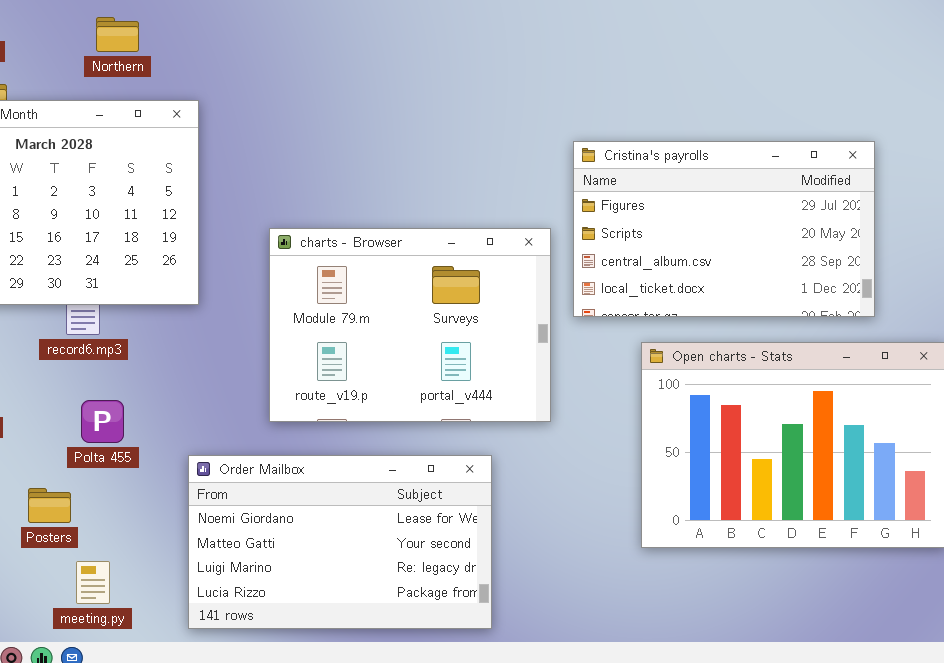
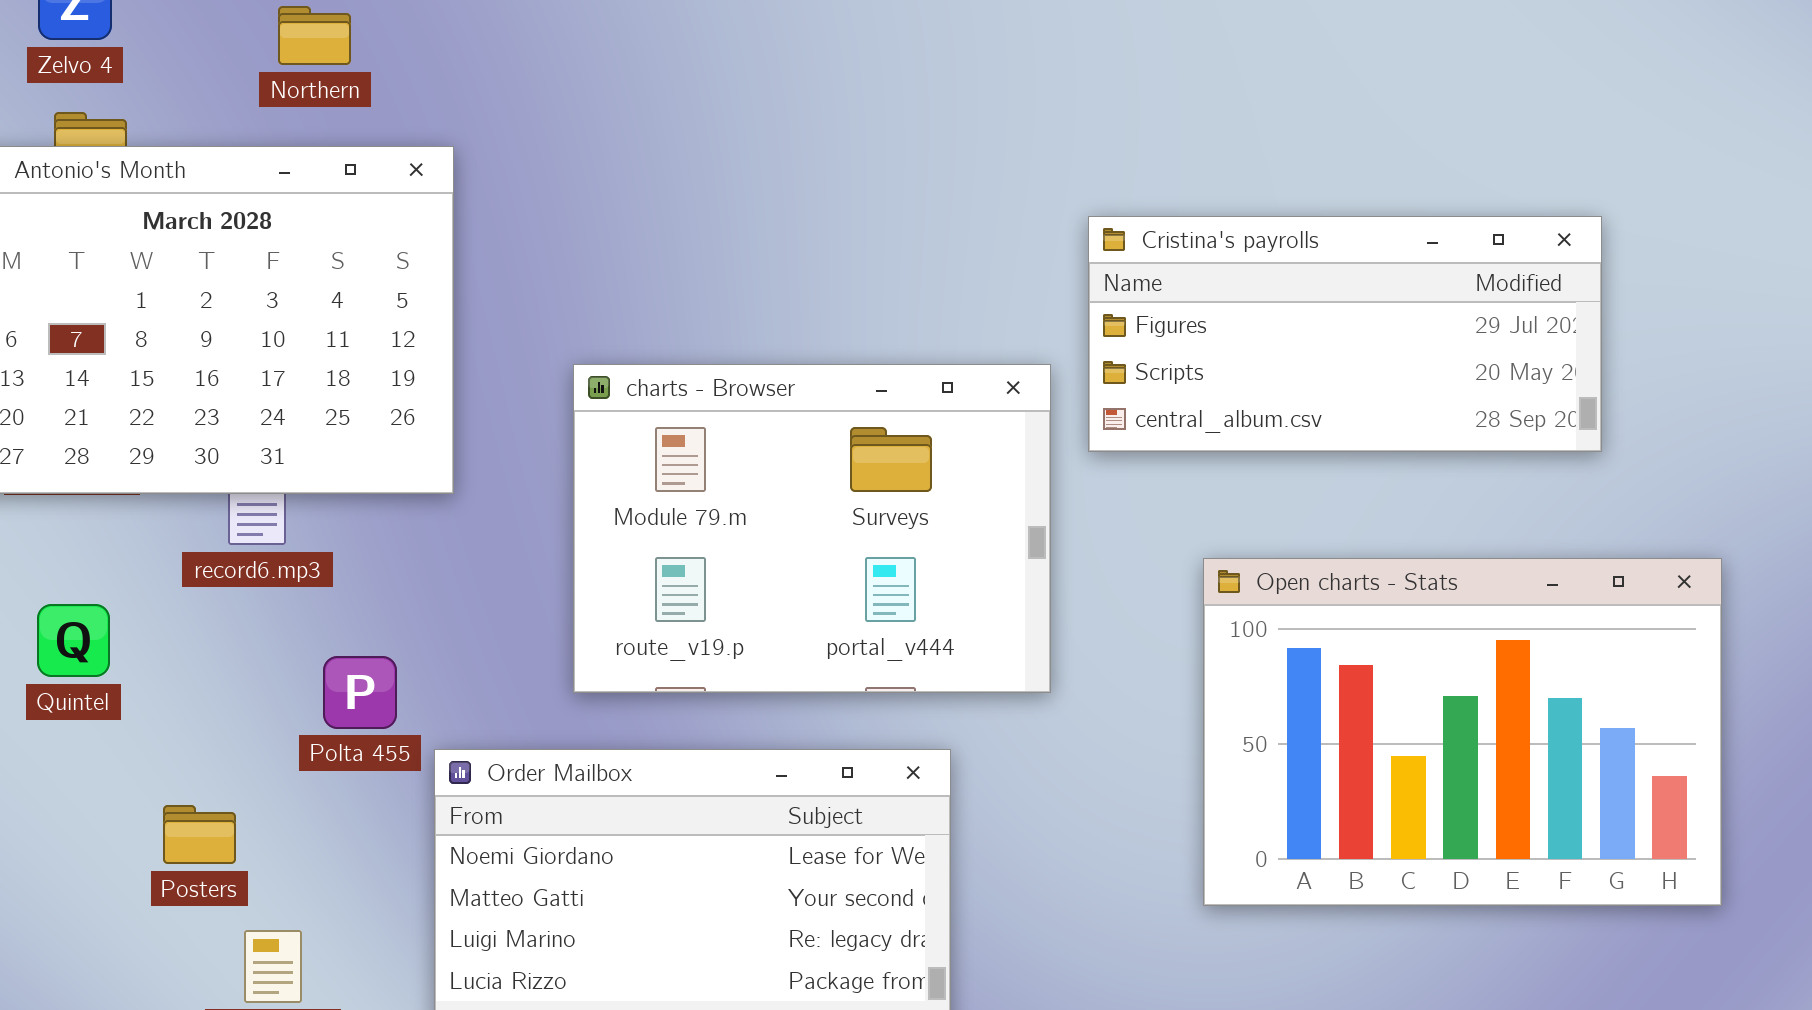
Cristina's payrolls: [573,141,875,317] -> [1088,216,1602,452], resized
Polta 455: [81,400,124,443] -> [323,656,397,729], moved

